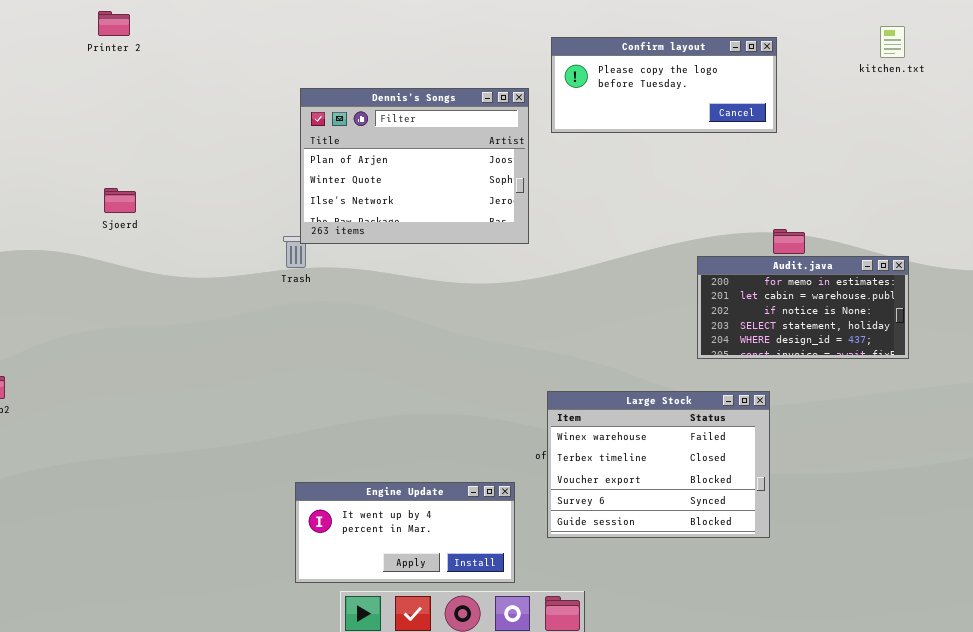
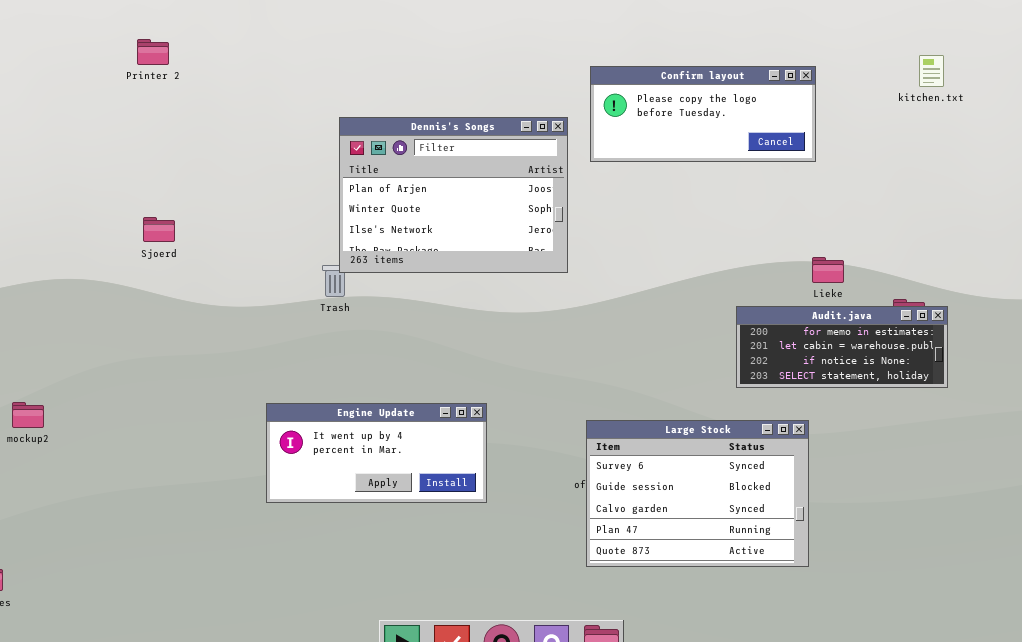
Audit.java: [697,256,909,359] -> [736,306,948,388], resized
Large Stock: [547,391,770,538] -> [586,420,809,567], scrolled down 3 rows
Engine Update: [295,482,515,583] -> [266,403,487,503], moved

